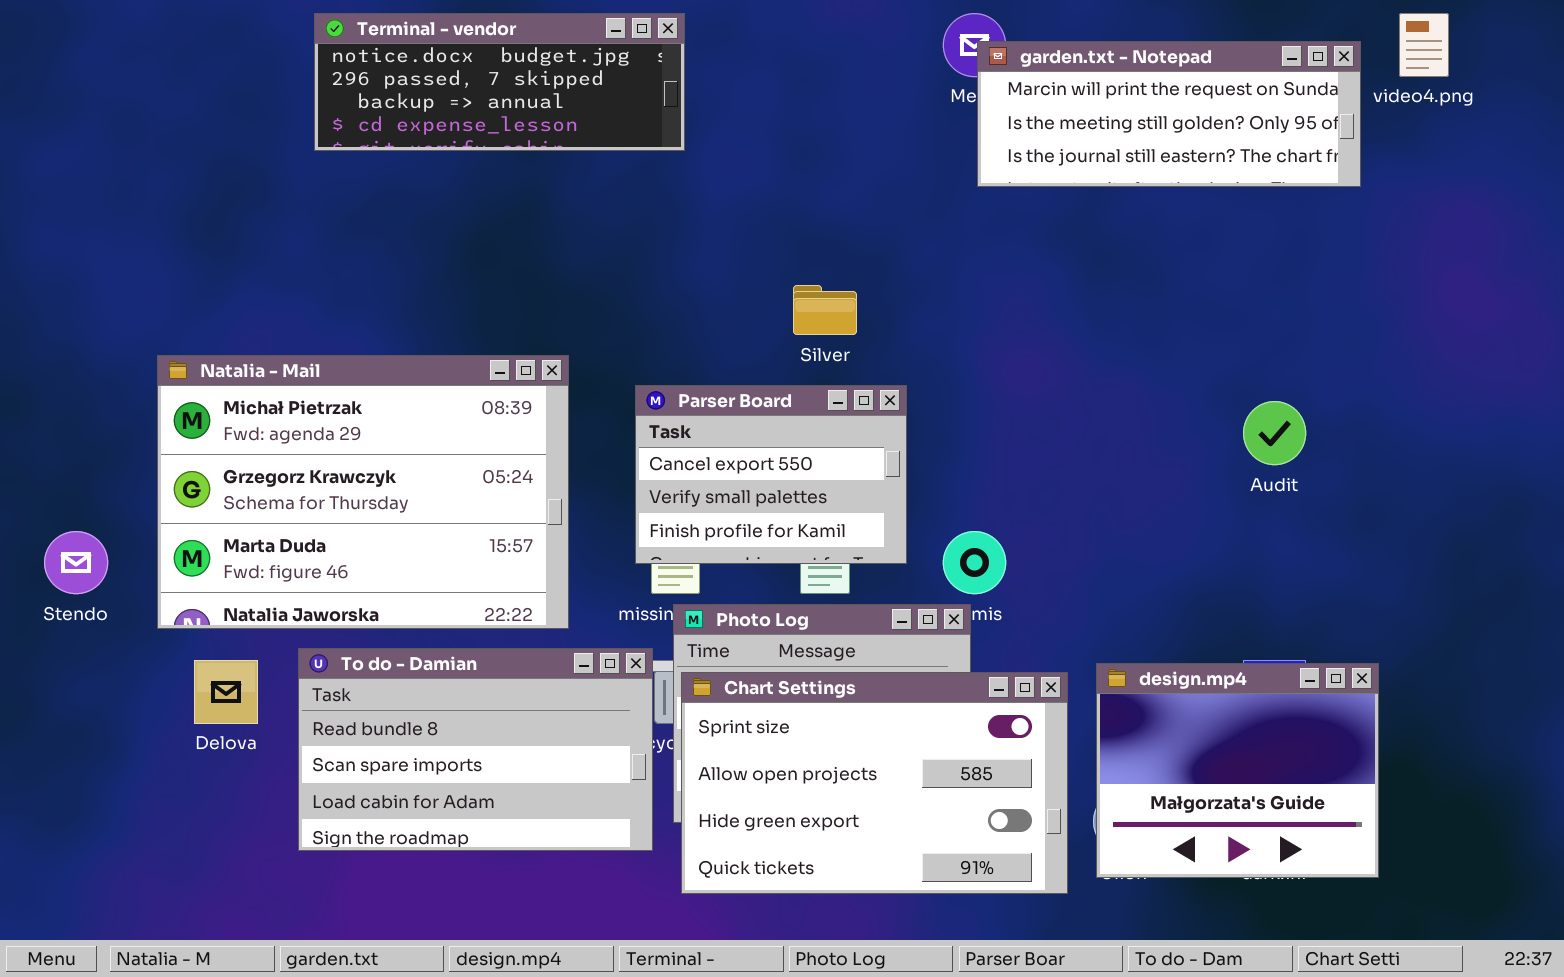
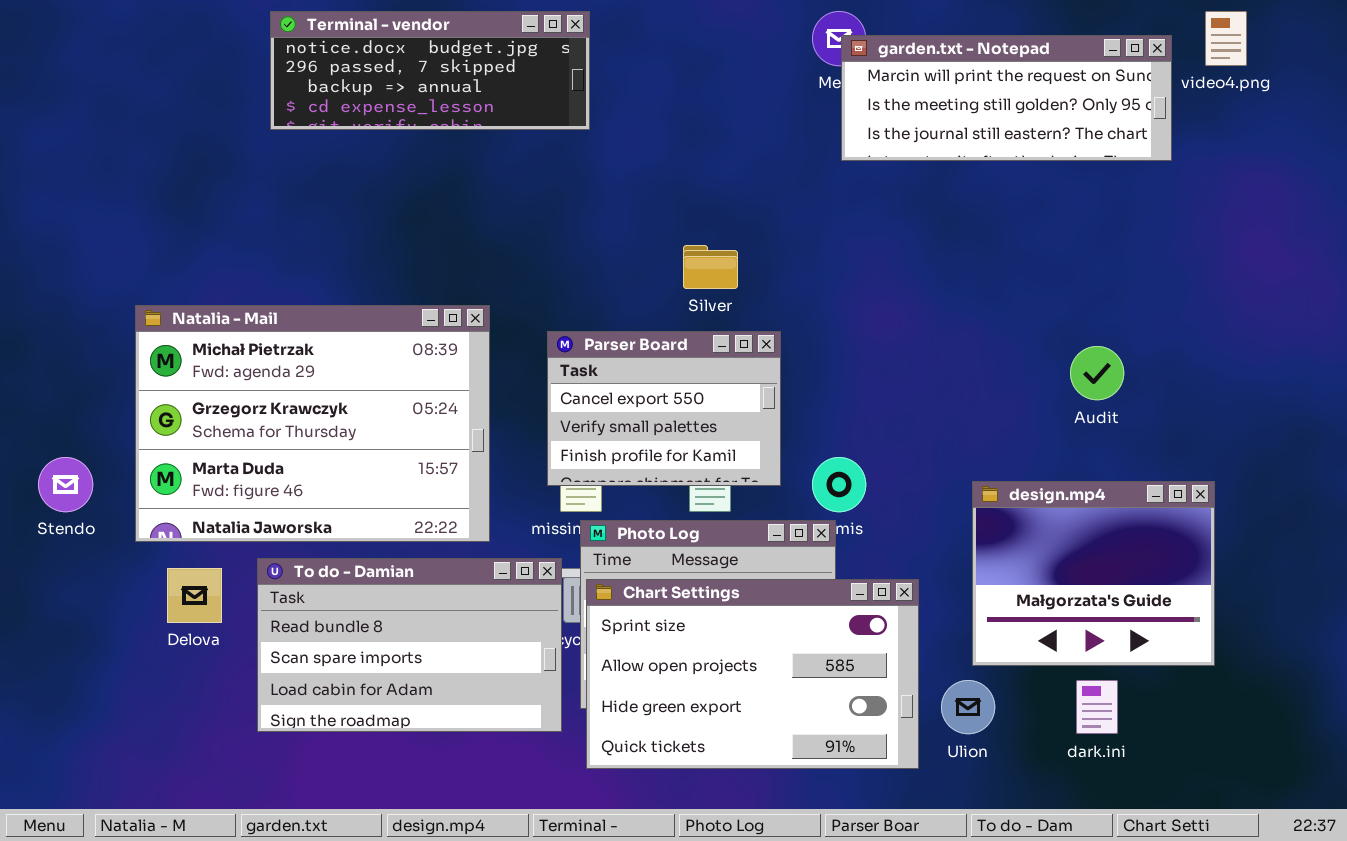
design.mp4: [1096,663,1379,878] -> [972,481,1215,666], moved

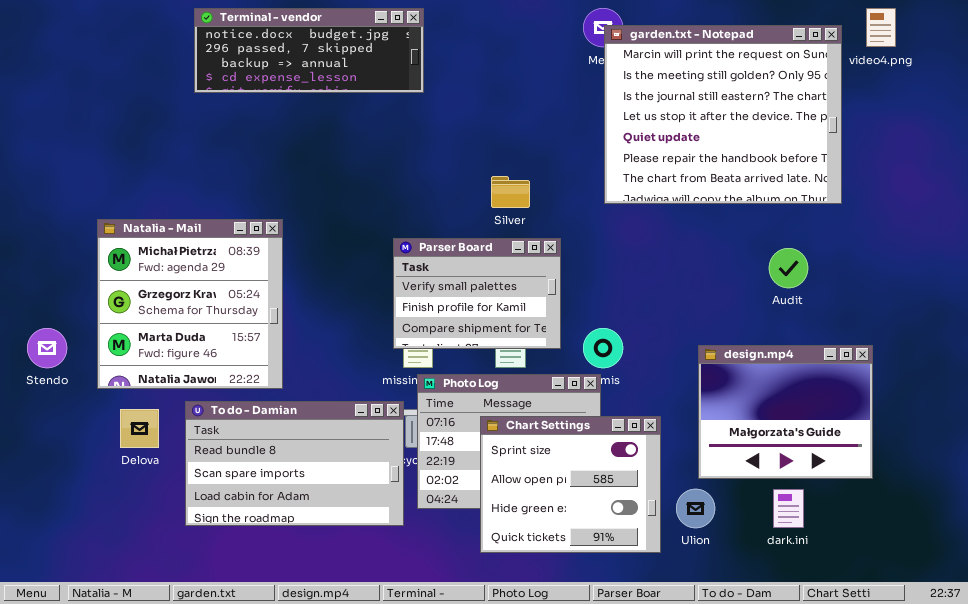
garden.txt - Notepad: [841,35,1172,161] -> [604,25,842,204], resized
Natalia - Mail: [135,305,490,542] -> [97,219,283,389], resized
Parser Board: [547,331,781,486] -> [393,238,561,349], scrolled down 1 row
Chart Settings: [586,579,919,769] -> [480,416,661,553], resized

